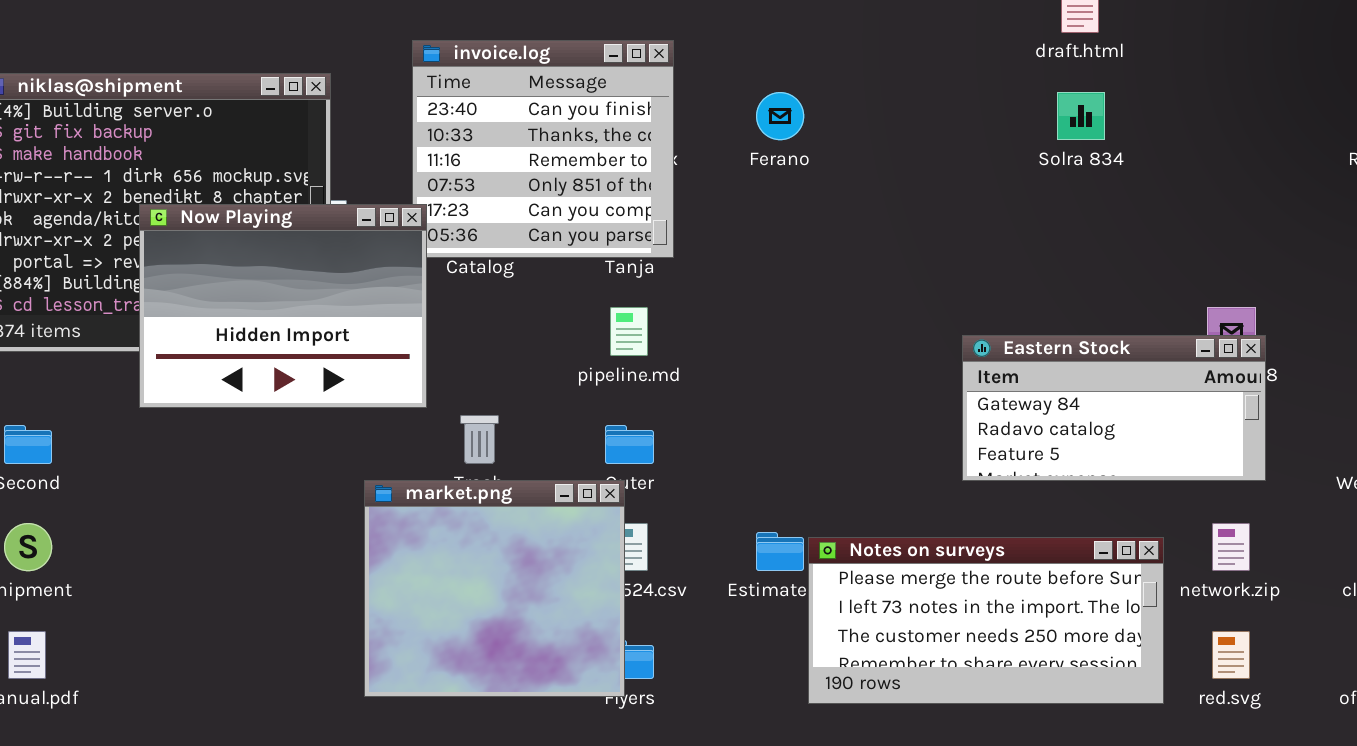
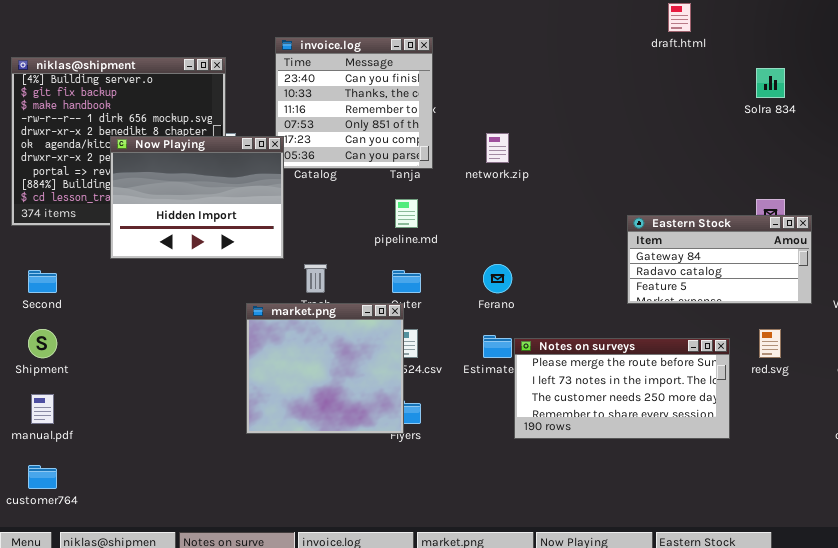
Ferano: [756,92,804,140] -> [483,264,512,293], moved
Solra 834: [1057,92,1105,140] -> [756,68,785,98], moved
Eastern Stock: [962,335,1266,481] -> [627,215,812,304], moved
network.zip: [1212,523,1250,571] -> [486,133,509,163], moved
red.svg: [1212,631,1250,679] -> [759,329,781,358], moved

